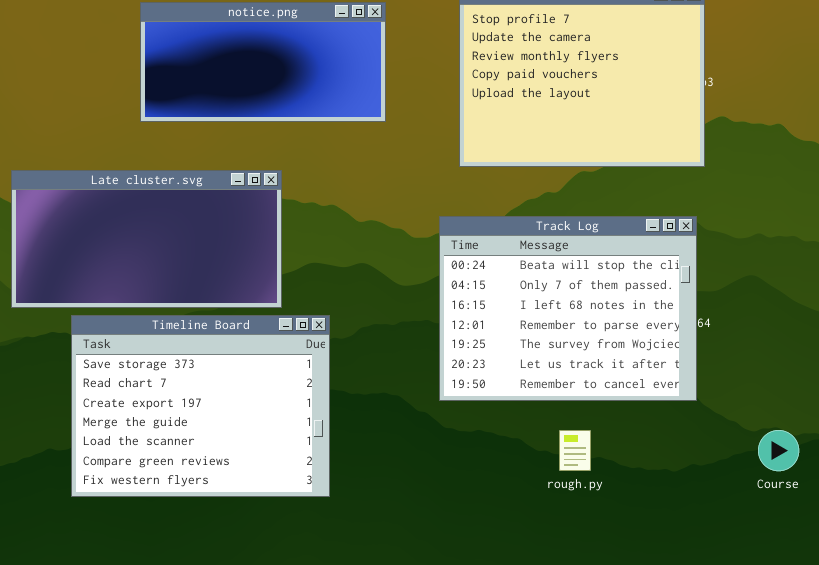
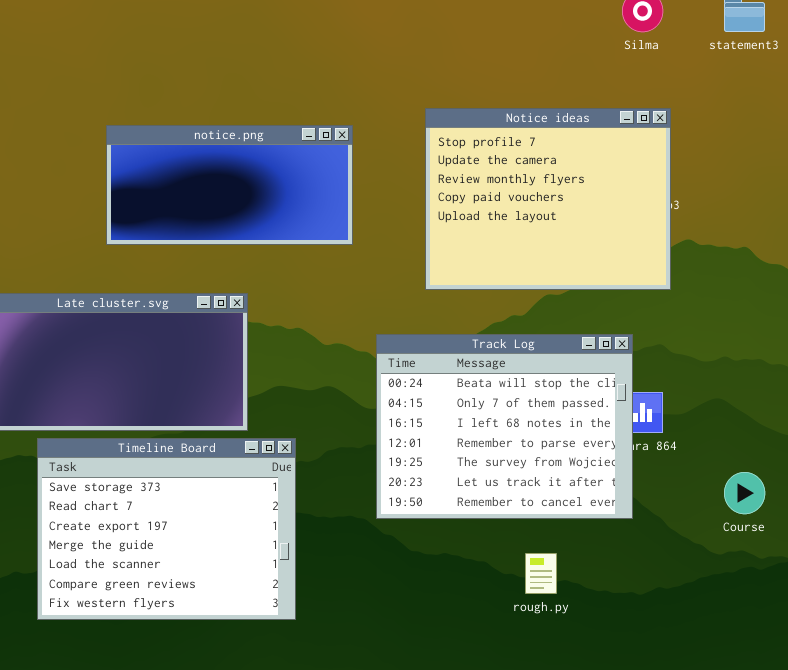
Track Log: [439,216,697,401] -> [376,334,633,519], moved
Course: [758,430,799,471] -> [724,472,765,514], moved

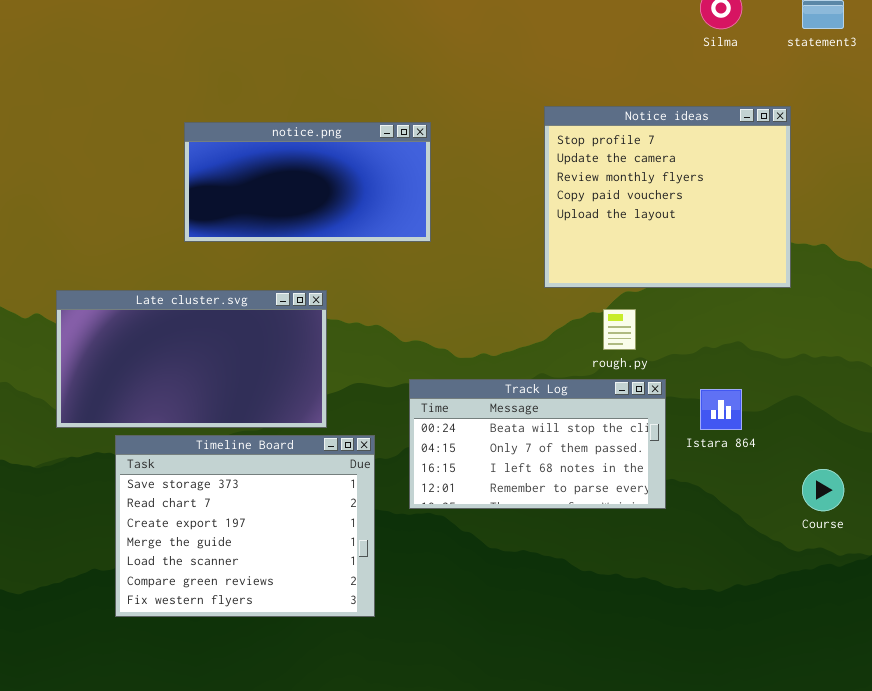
Notice ideas: [425,108,671,290] -> [544,106,791,288], moved
Track Log: [376,334,633,519] -> [409,379,666,509], moved, resized
rough.py: [525,553,557,594] -> [603,309,636,350], moved

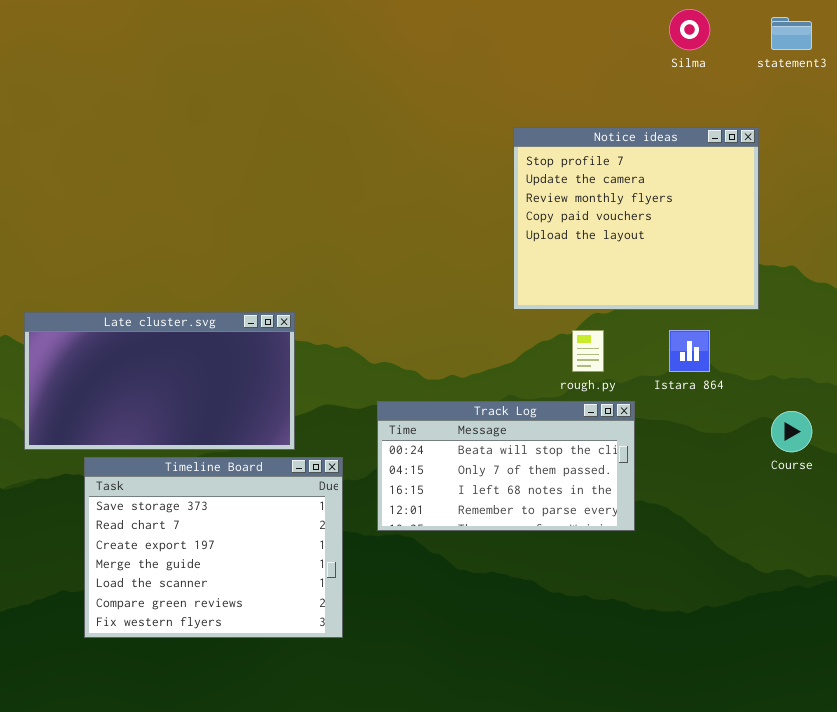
notice.png: [184,122,431,242] -> none, closed
Istara 864: [700,389,742,430] -> [669,330,710,372], moved
Course: [802,469,844,511] -> [771,411,812,452], moved

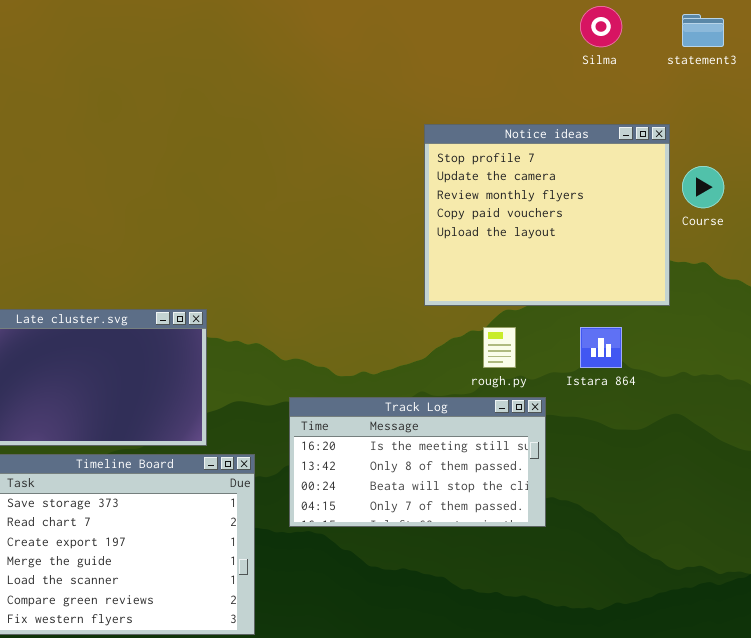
Track Log: [377,401,635,531] -> [289,397,546,527], scrolled up 2 rows
Course: [771,411,812,452] -> [682,166,724,208], moved

